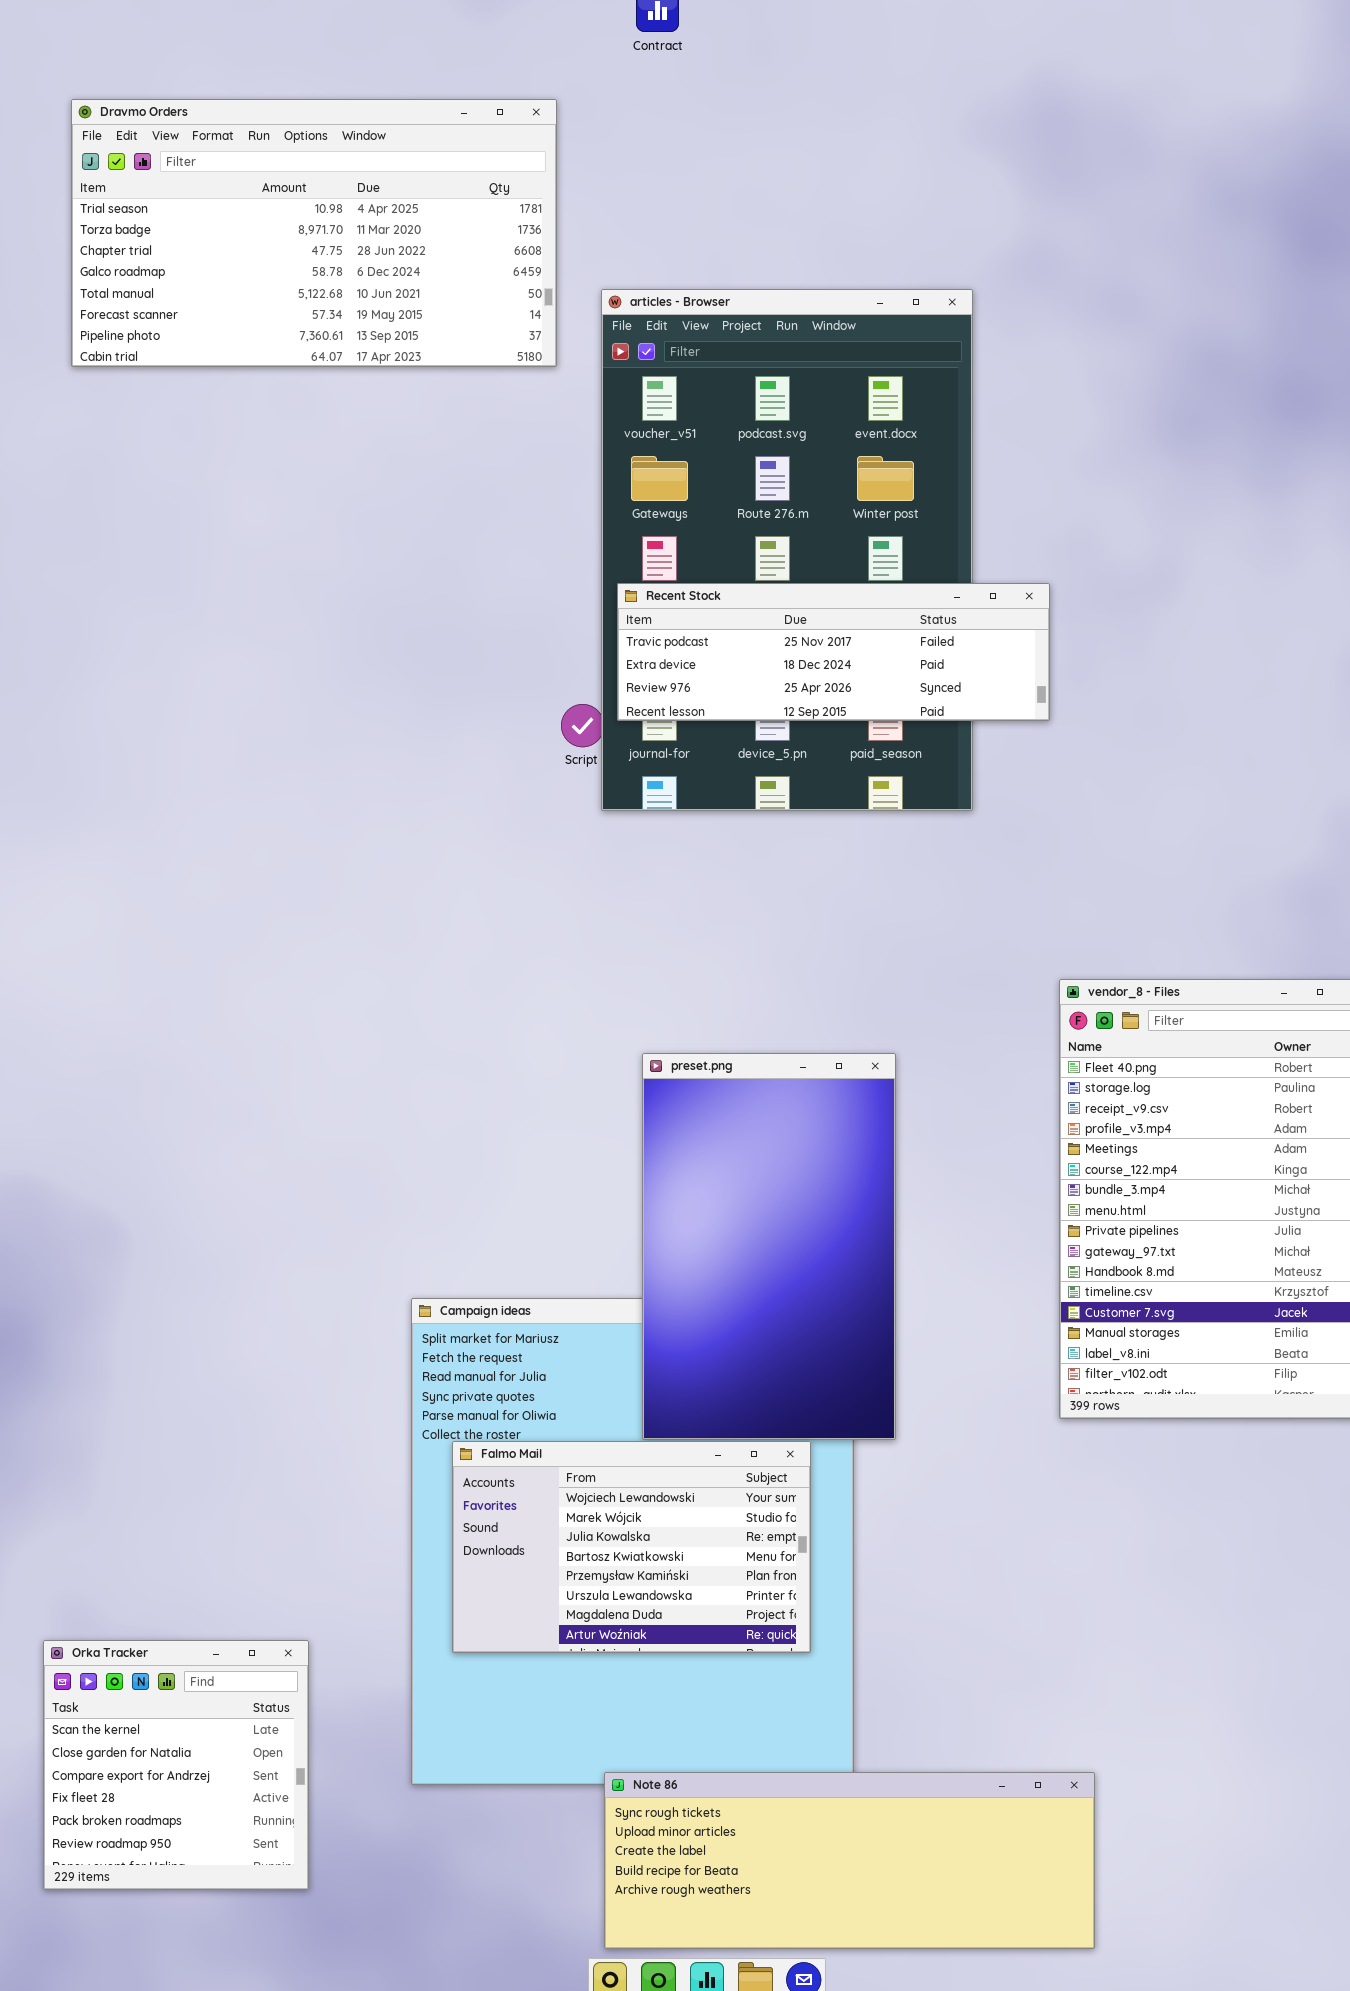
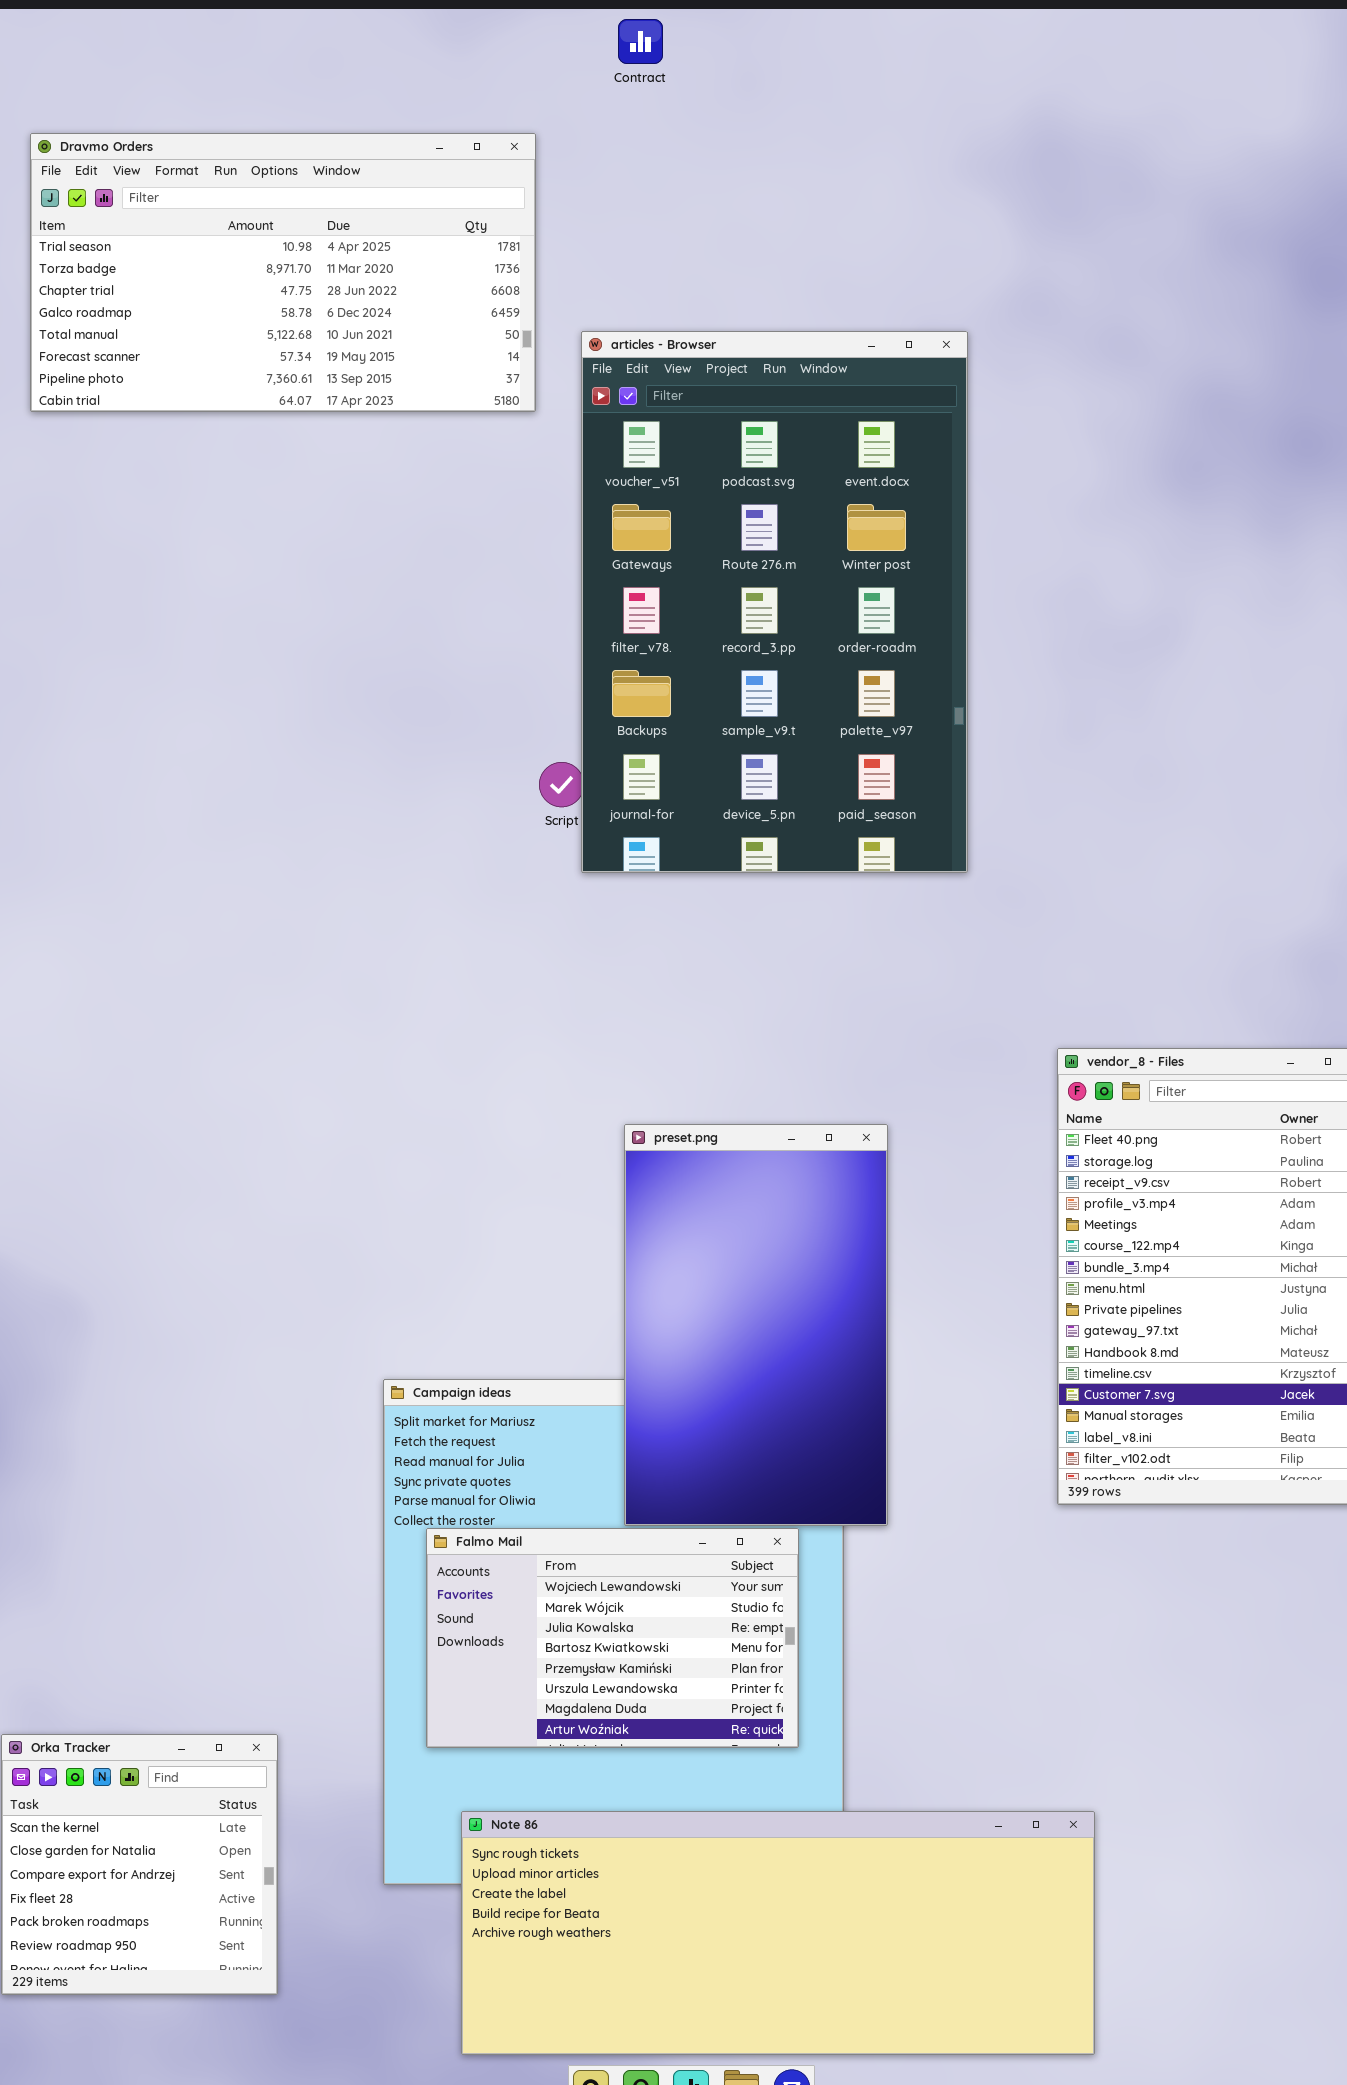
Recent Stock: [617,583,1050,721] -> none, closed
Note 86: [604,1772,1095,1949] -> [461,1811,1095,2055], resized

